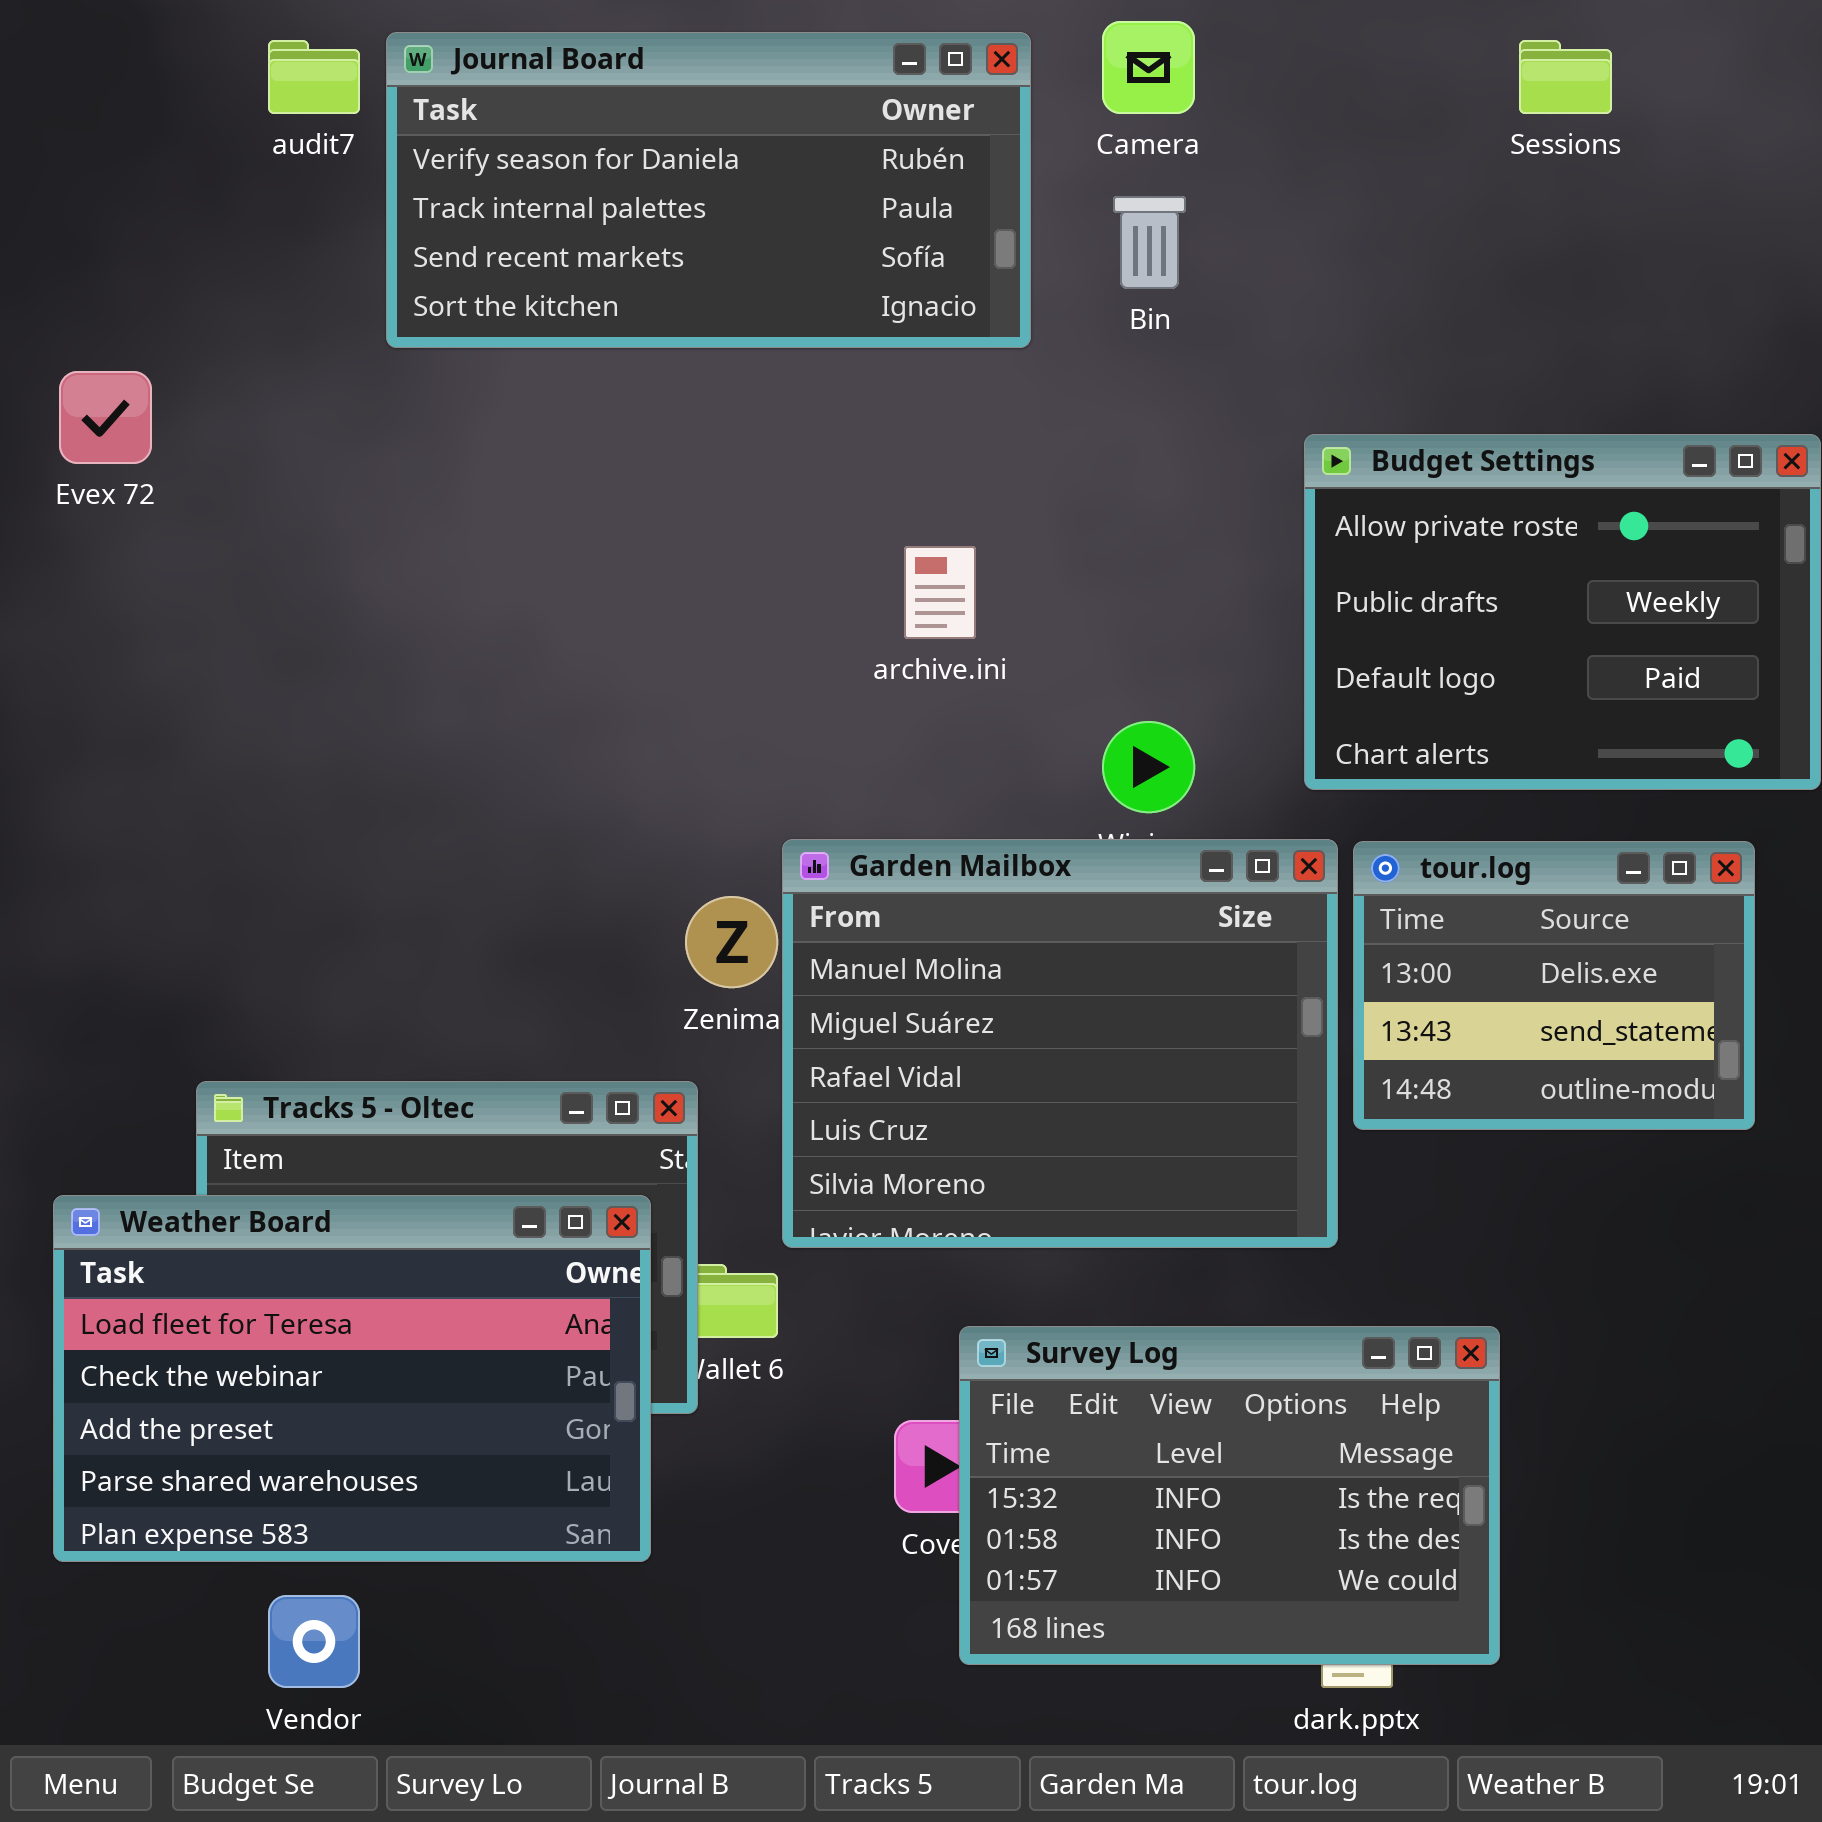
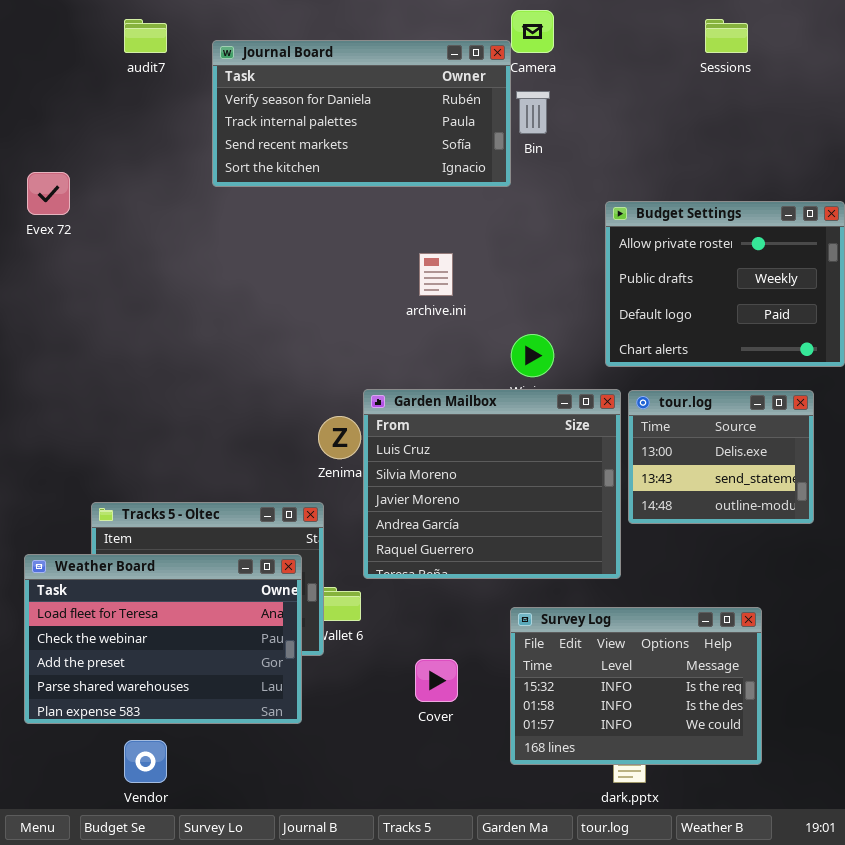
Journal Board: [386,32,1031,348] -> [212,40,511,187], moved
Garden Mailbox: [782,839,1338,1248] -> [363,389,621,579], scrolled down 3 rows
Survey Log: [959,1326,1500,1665] -> [510,607,762,765], moved

